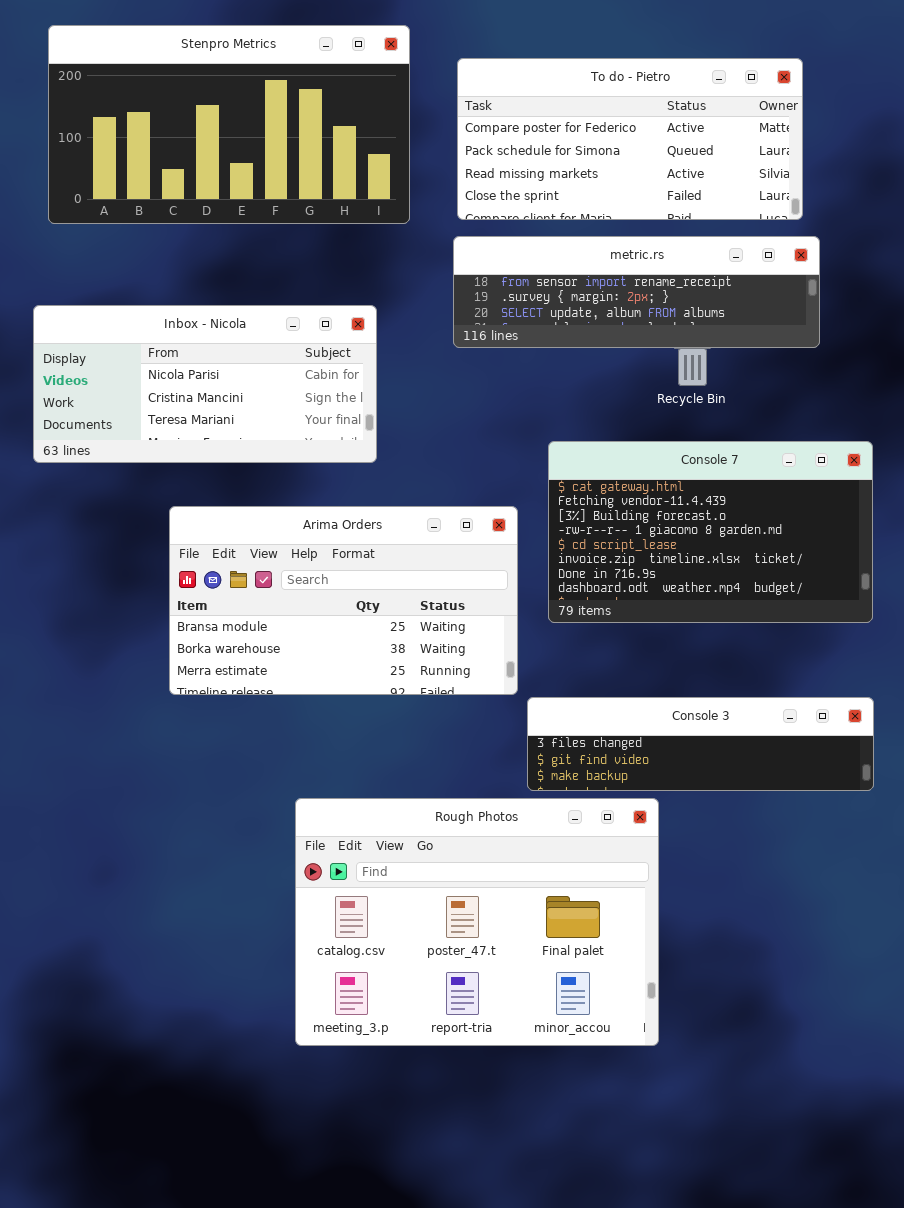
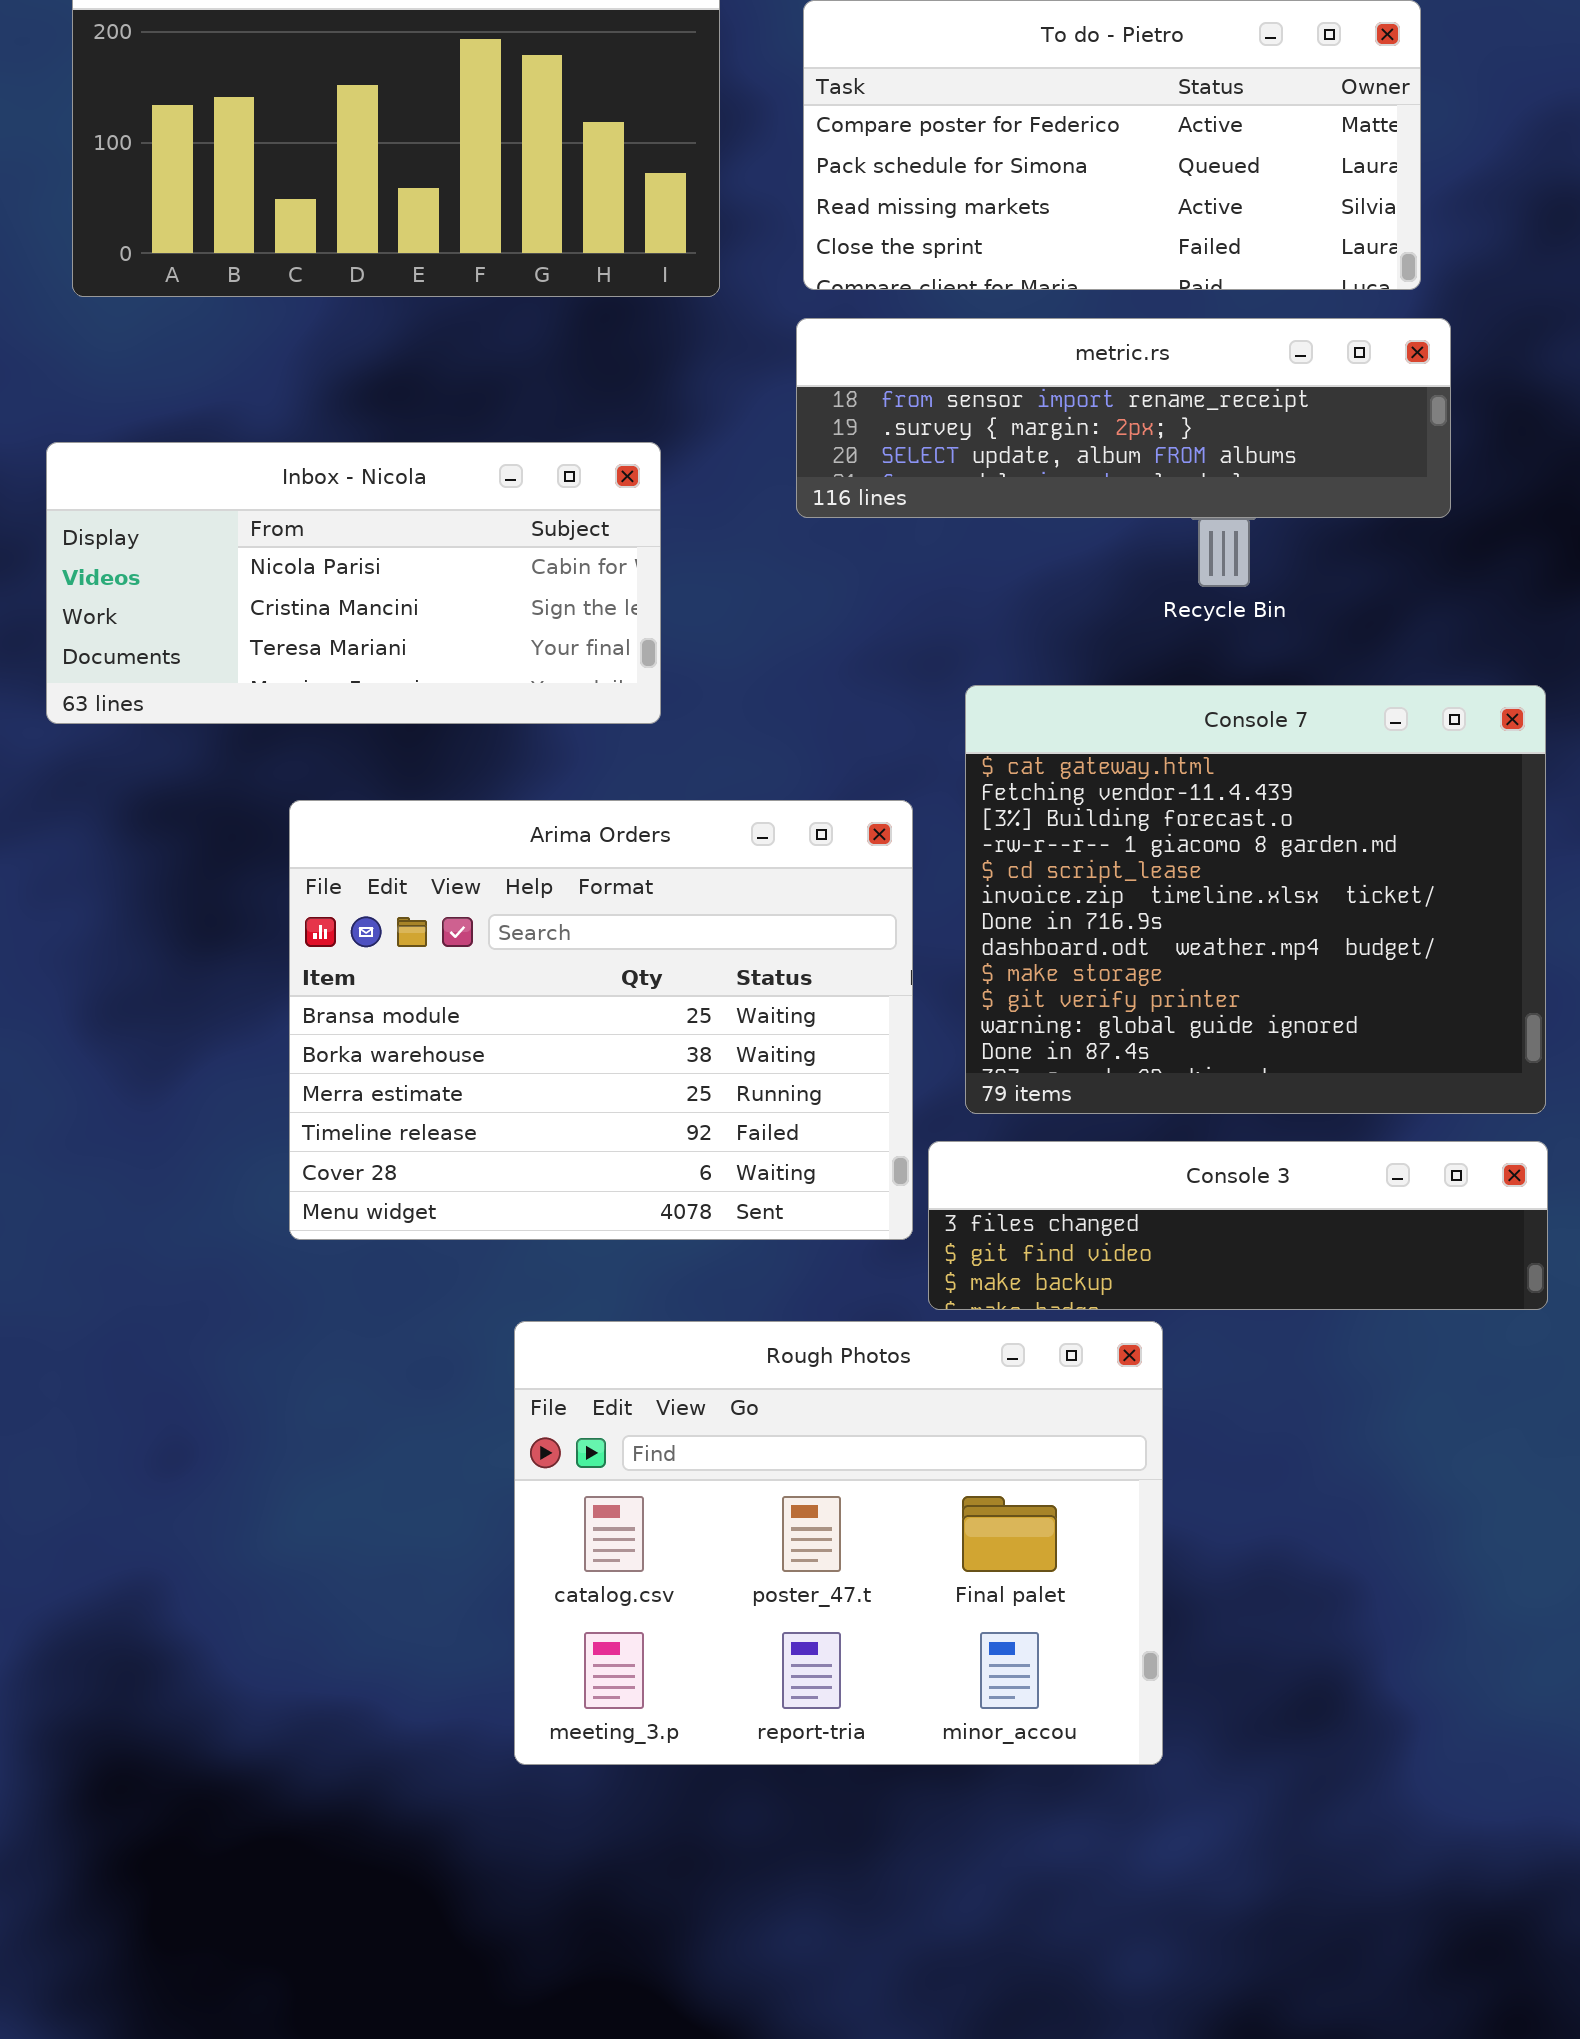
Console 7: [548,441,873,623] -> [965,685,1546,1114], resized
Arima Orders: [169,506,518,695] -> [289,800,913,1240], resized

